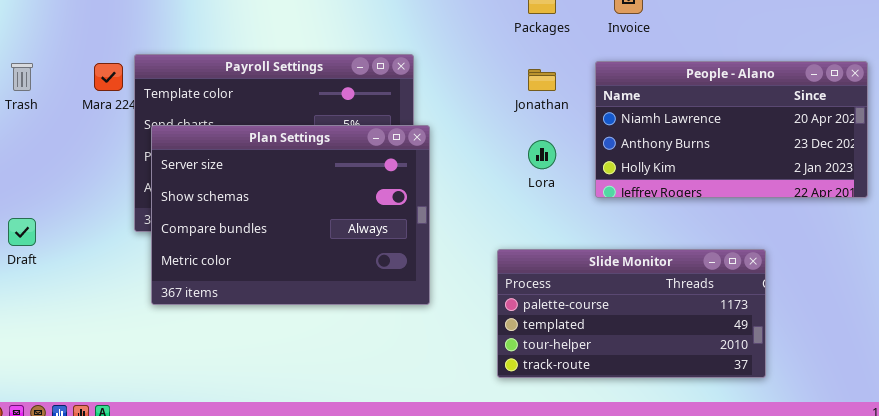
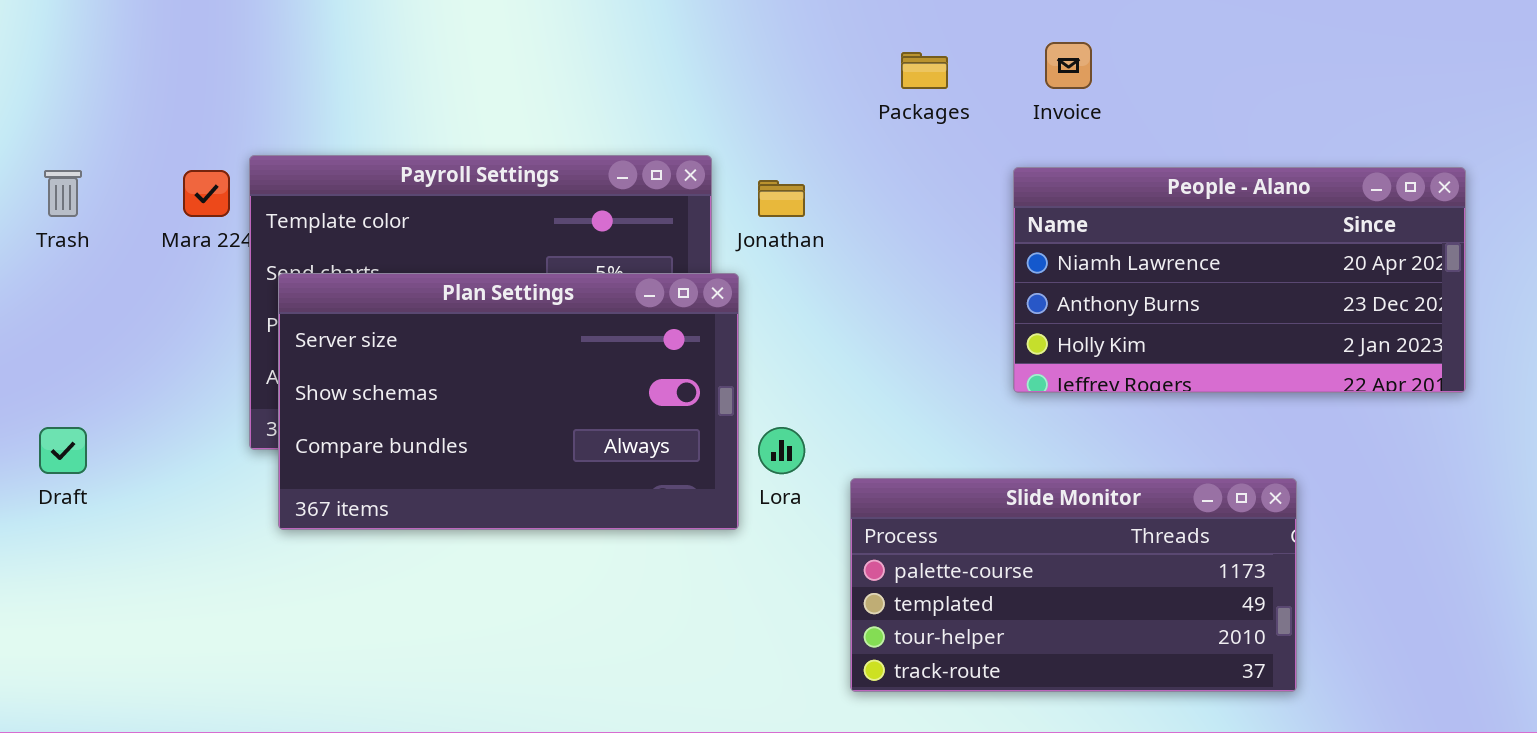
Jonathan: [528,69,556,91] -> [758,180,805,217], moved
Plan Settings: [151,125,430,305] -> [278,273,739,530], resized
Lora: [528,140,556,169] -> [758,427,805,474], moved

